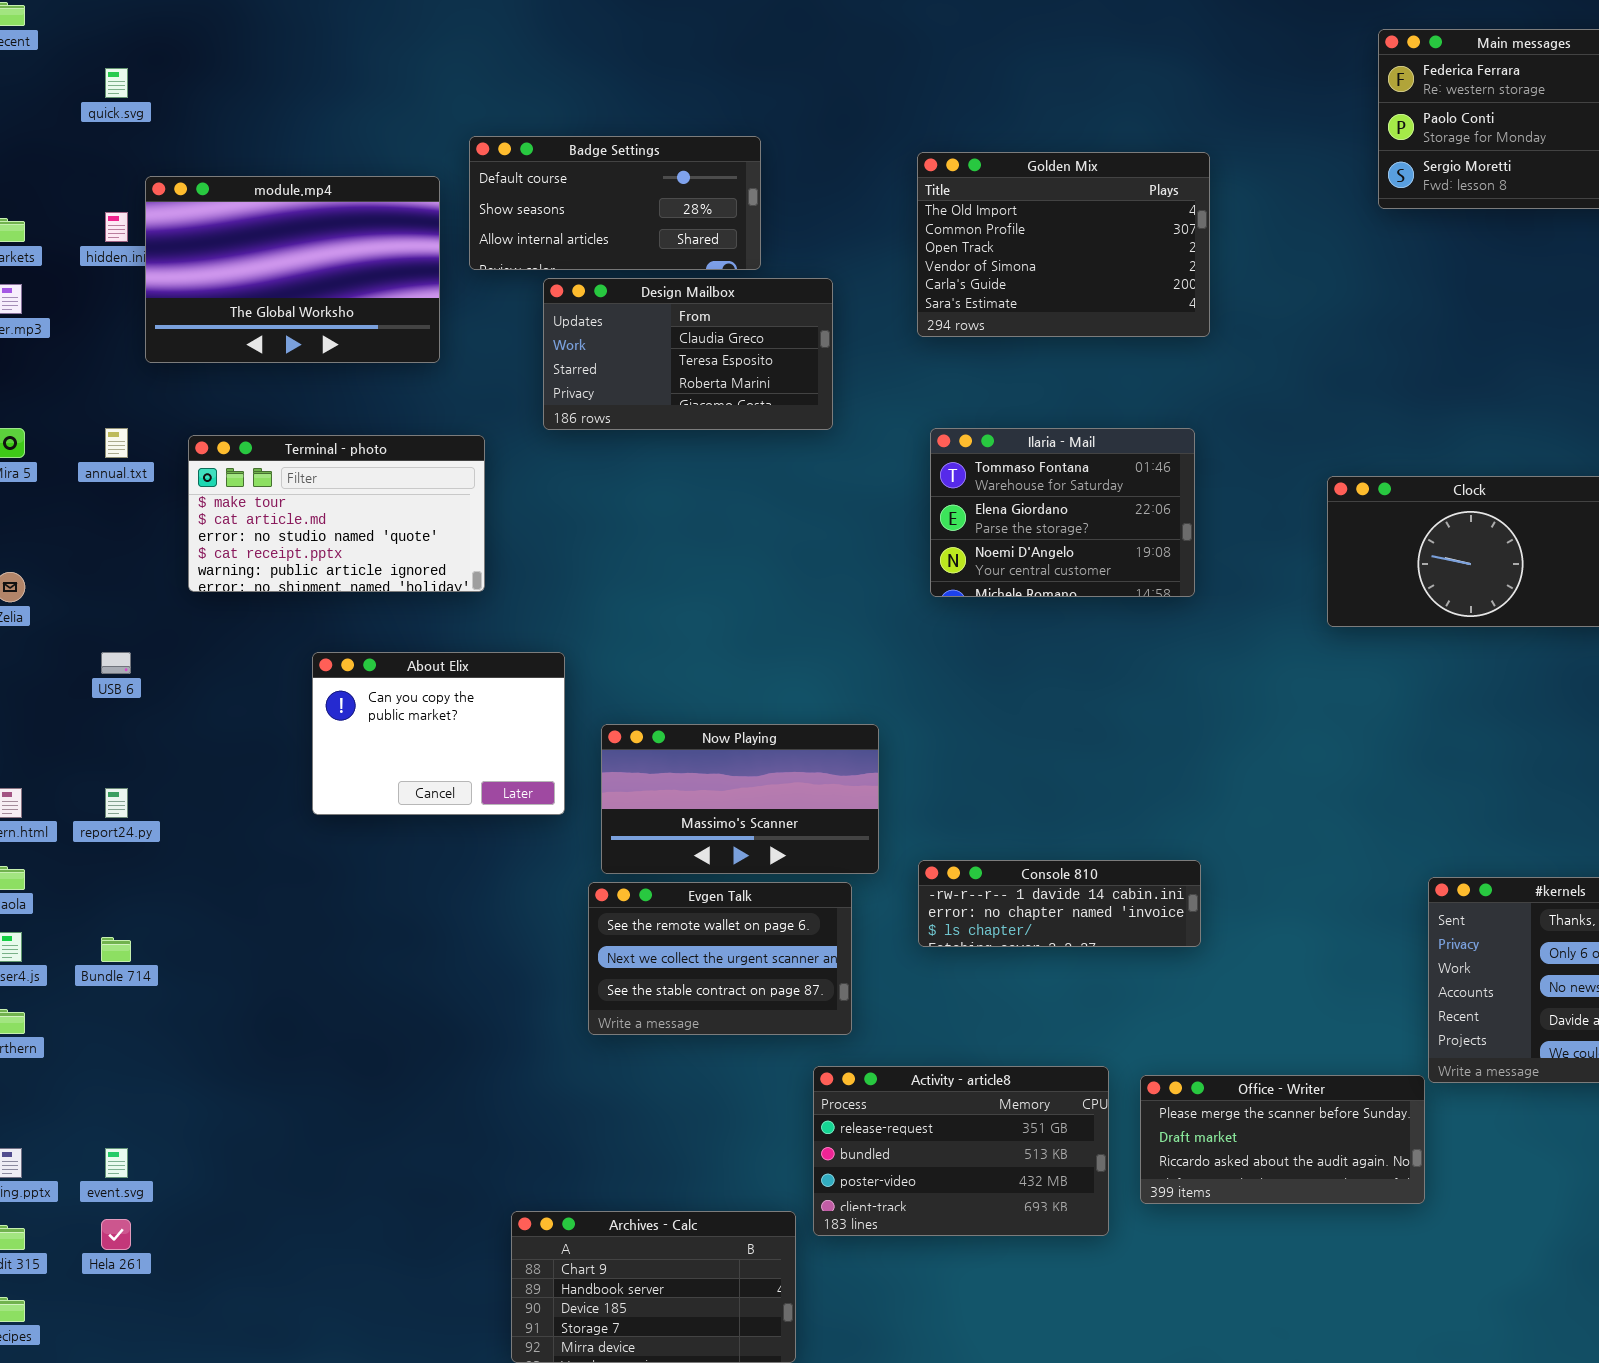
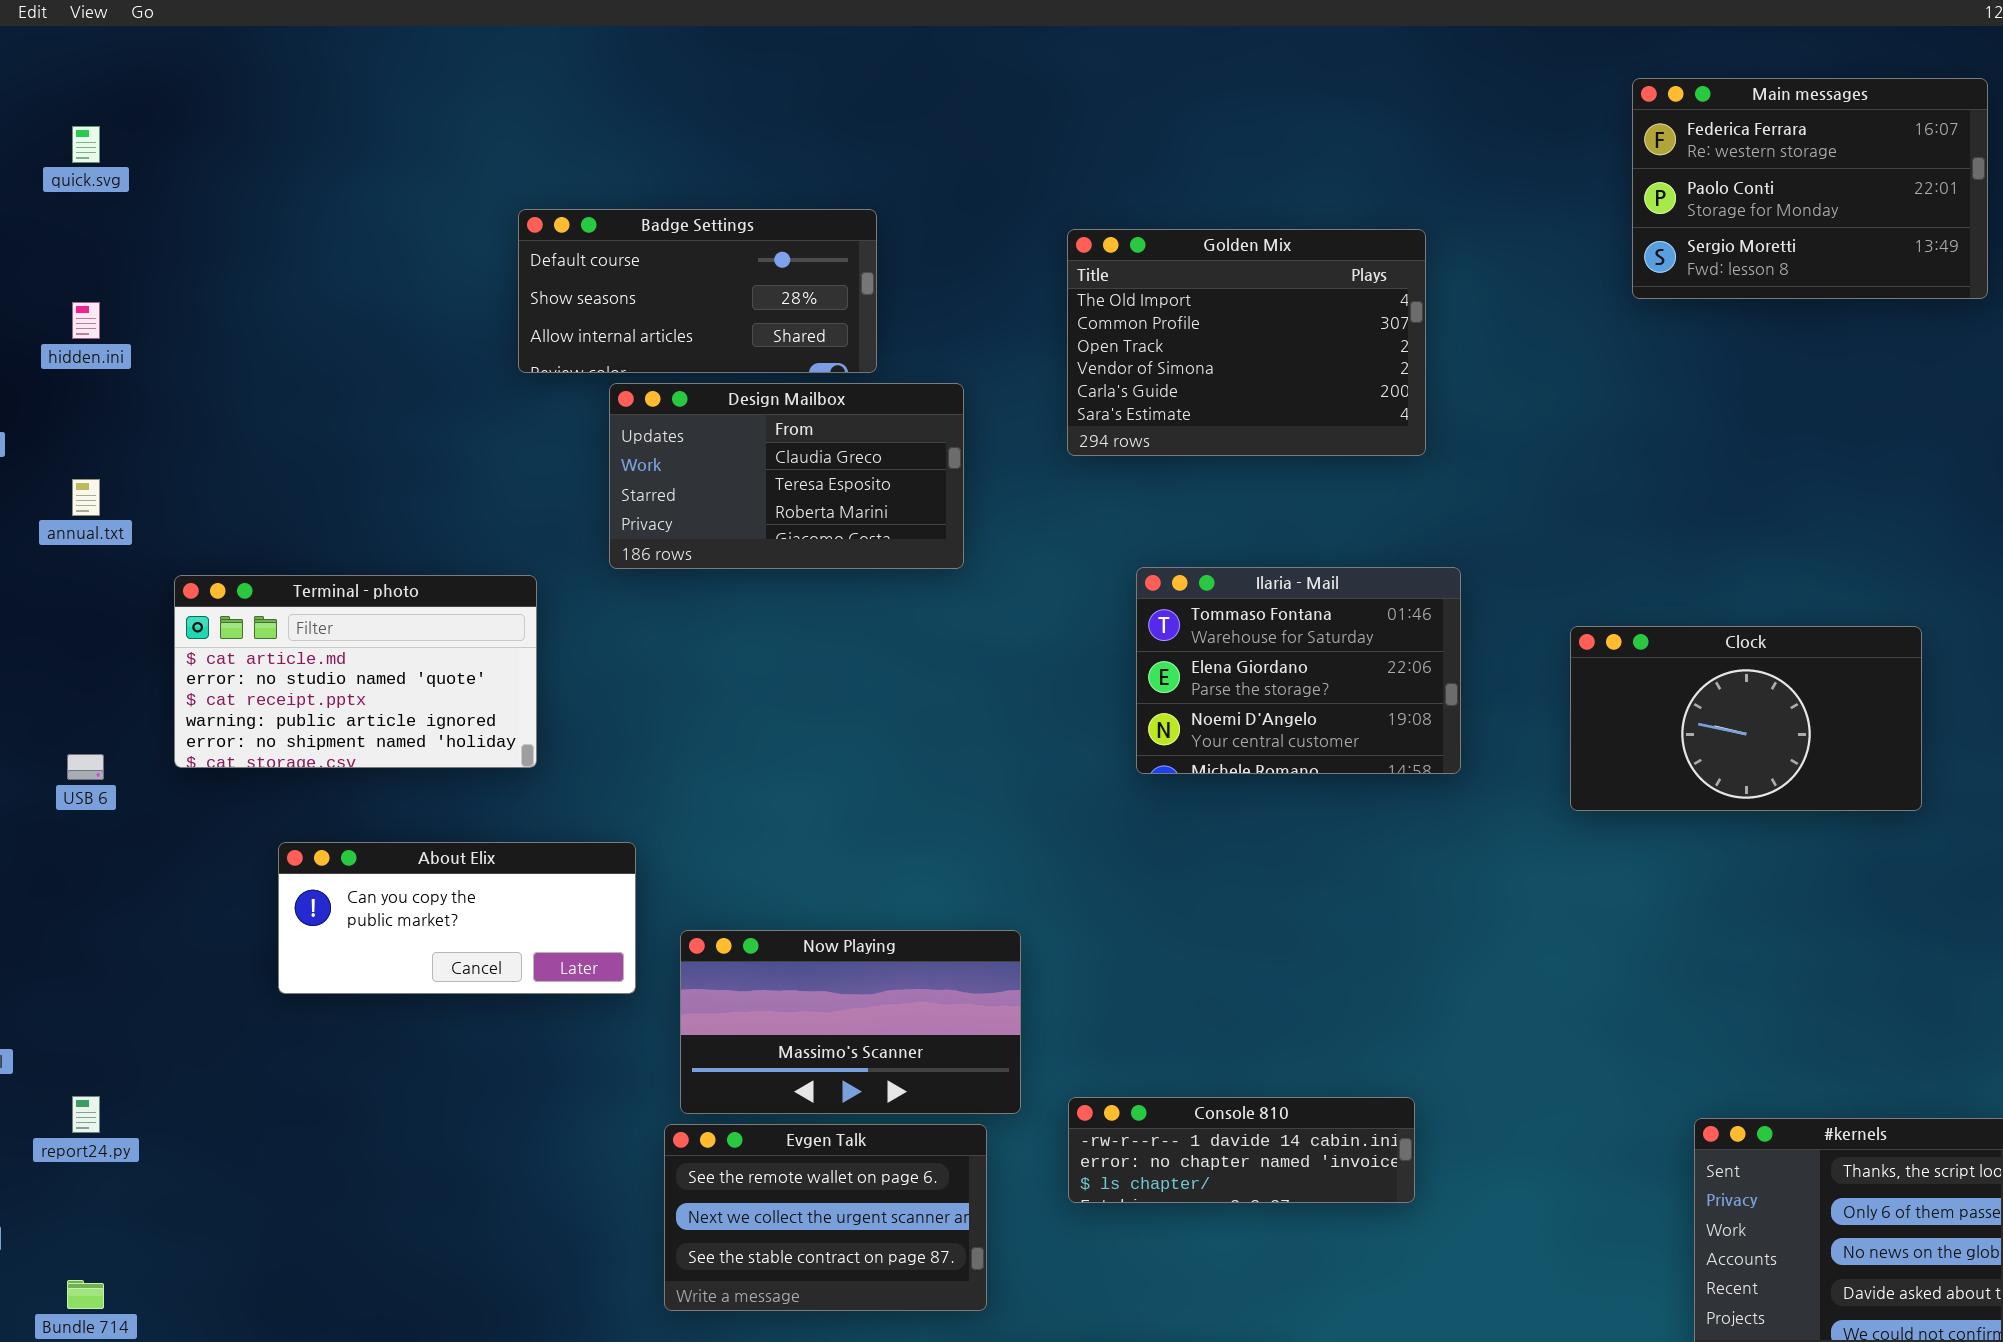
module.mp4: [145,176,440,363] -> none, closed
annual.txt: [105,428,128,458] -> [72,479,100,516], moved
Ilaria - Mail: [930,428,1195,597] -> [1136,567,1461,774], moved
Terminal - photo: [188,435,485,592] -> [174,575,537,768], scrolled down 1 row
USB 6: [101,652,131,674] -> [67,754,104,780], moved
About Elix: [312,652,565,815] -> [278,842,636,994], resized
report24.py: [105,788,128,818] -> [72,1096,100,1133], moved
Bundle 714: [101,937,131,962] -> [67,1280,104,1309], moved

